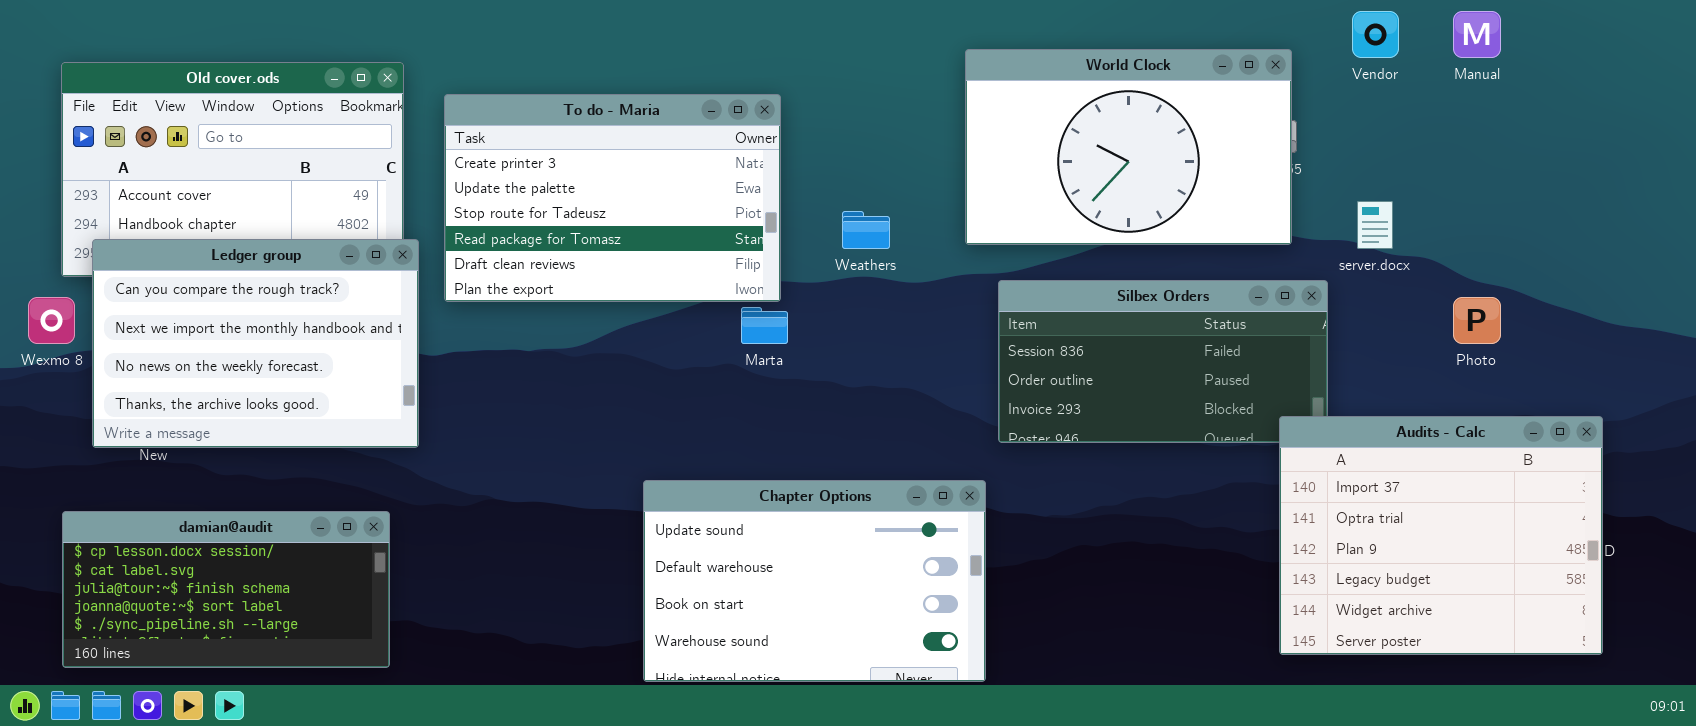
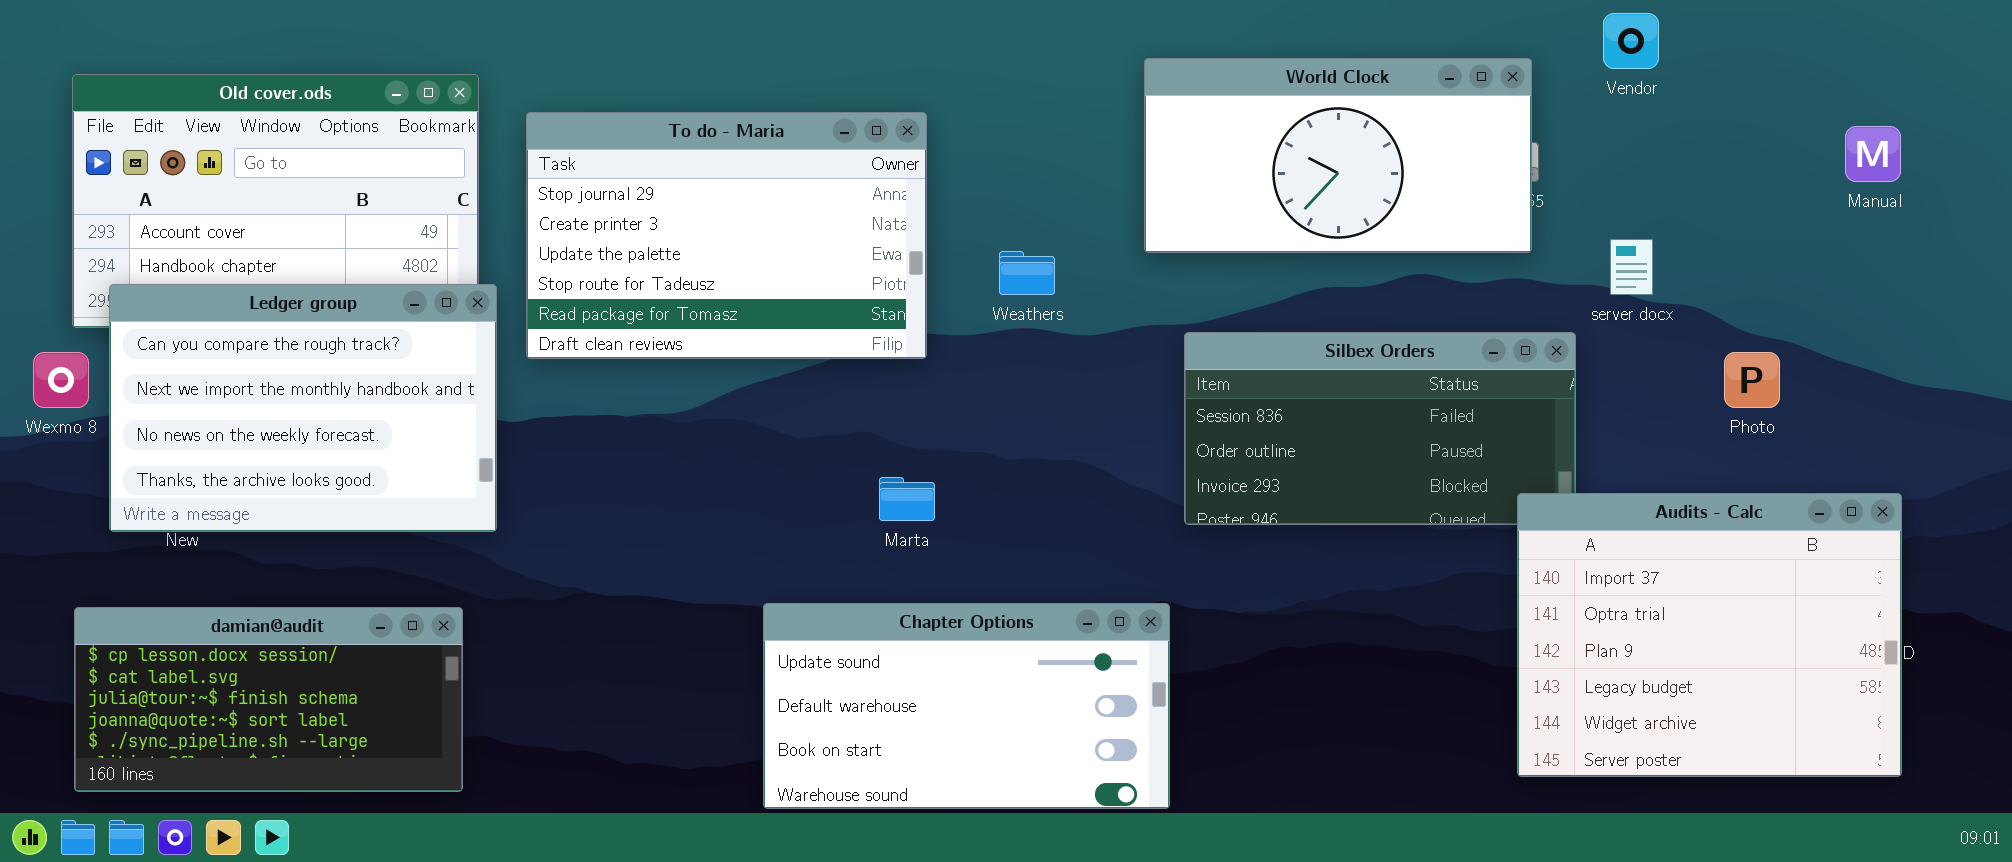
Manual: [1453,11,1501,58] -> [1845,126,1901,182], moved
World Clock: [965,49,1292,245] -> [1144,58,1532,253], resized
To do - Maria: [444,94,781,302] -> [526,112,927,359], scrolled up 1 row
Marta: [741,307,788,344] -> [879,477,935,521], moved
Chapter Options: [643,480,986,682] -> [763,603,1170,809], resized

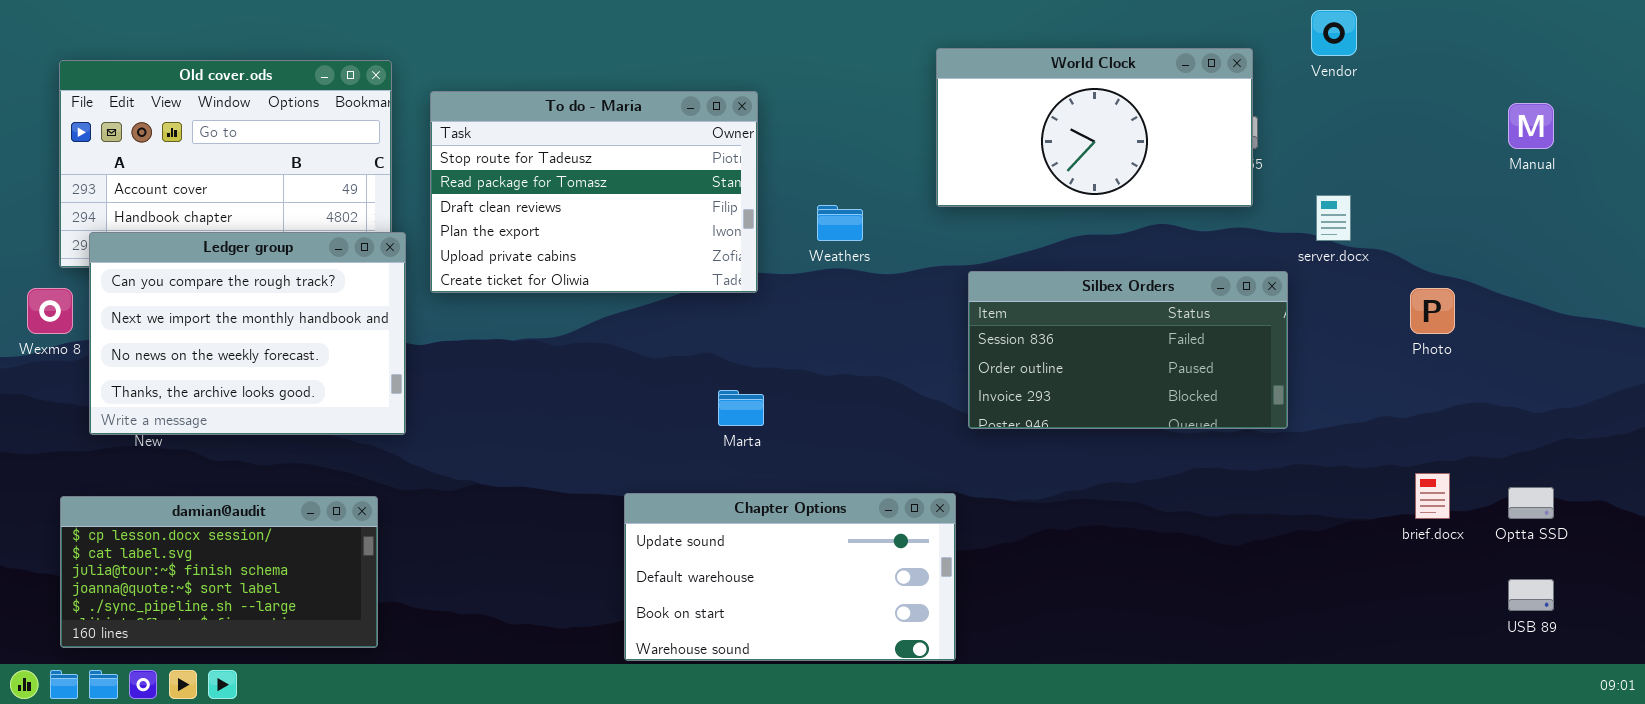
To do - Maria: [526,112,927,359] -> [430,91,758,293], scrolled down 3 rows
Audits - Calc: [1517,493,1902,777] -> none, closed

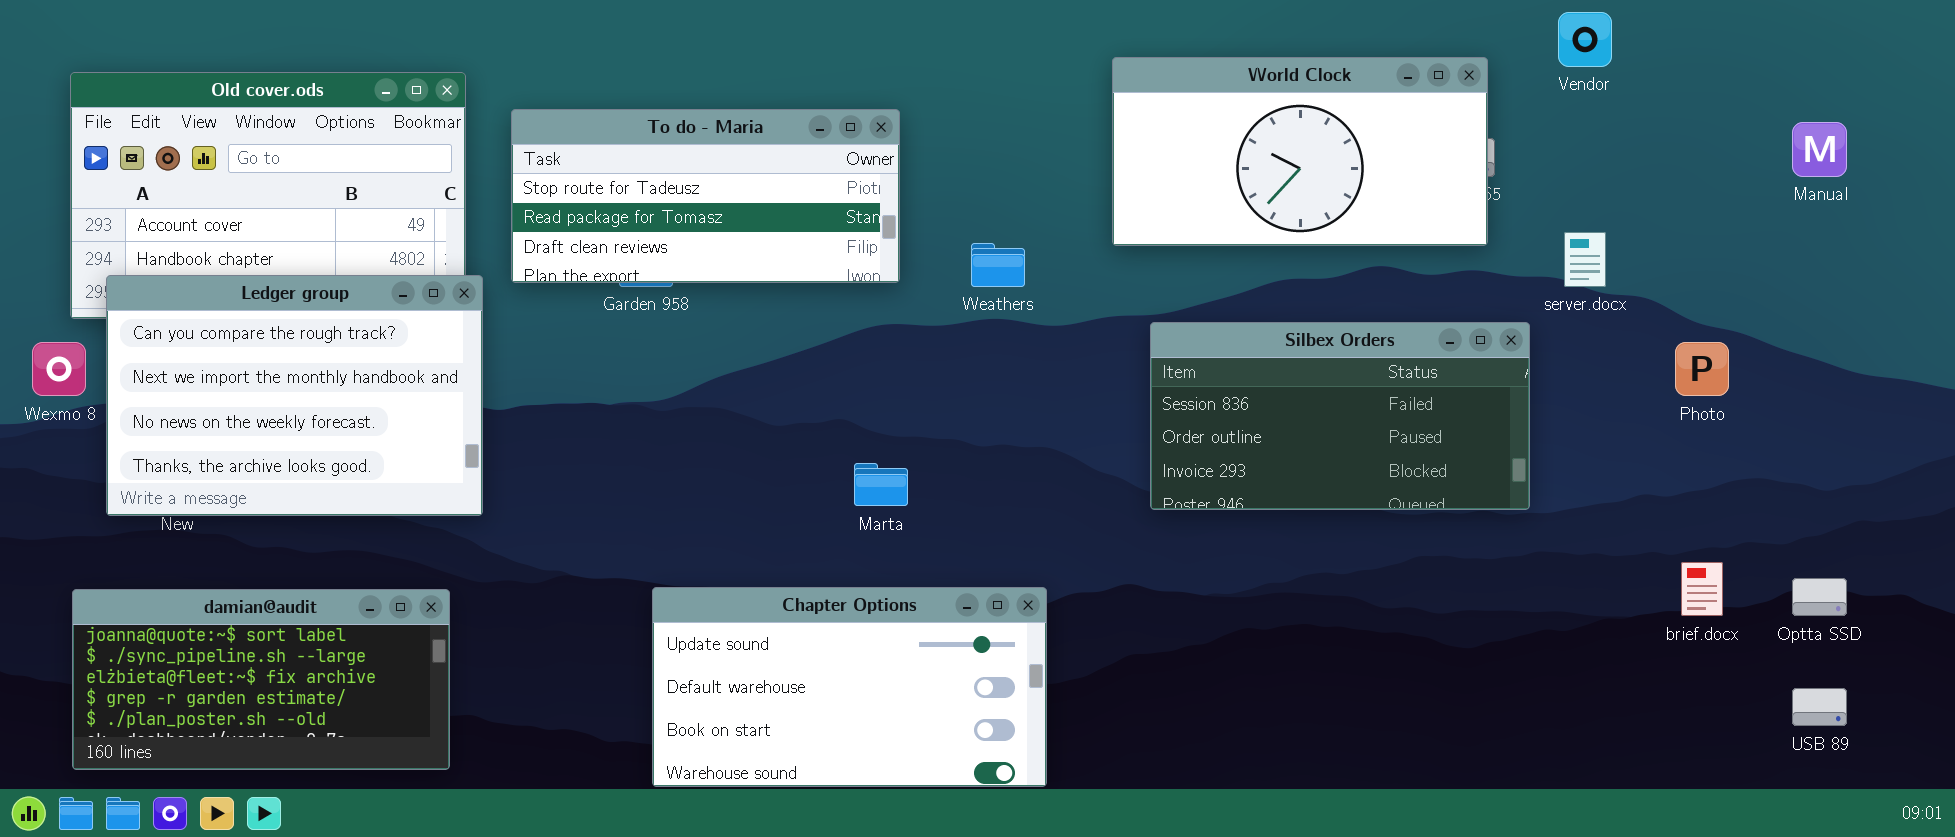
To do - Maria: [430,91,758,293] -> [511,109,900,283], resized
Chapter Options: [624,493,956,661] -> [652,587,1047,787], moved
damian@audit: [60,496,378,648] -> [72,589,450,770], scrolled down 3 rows

